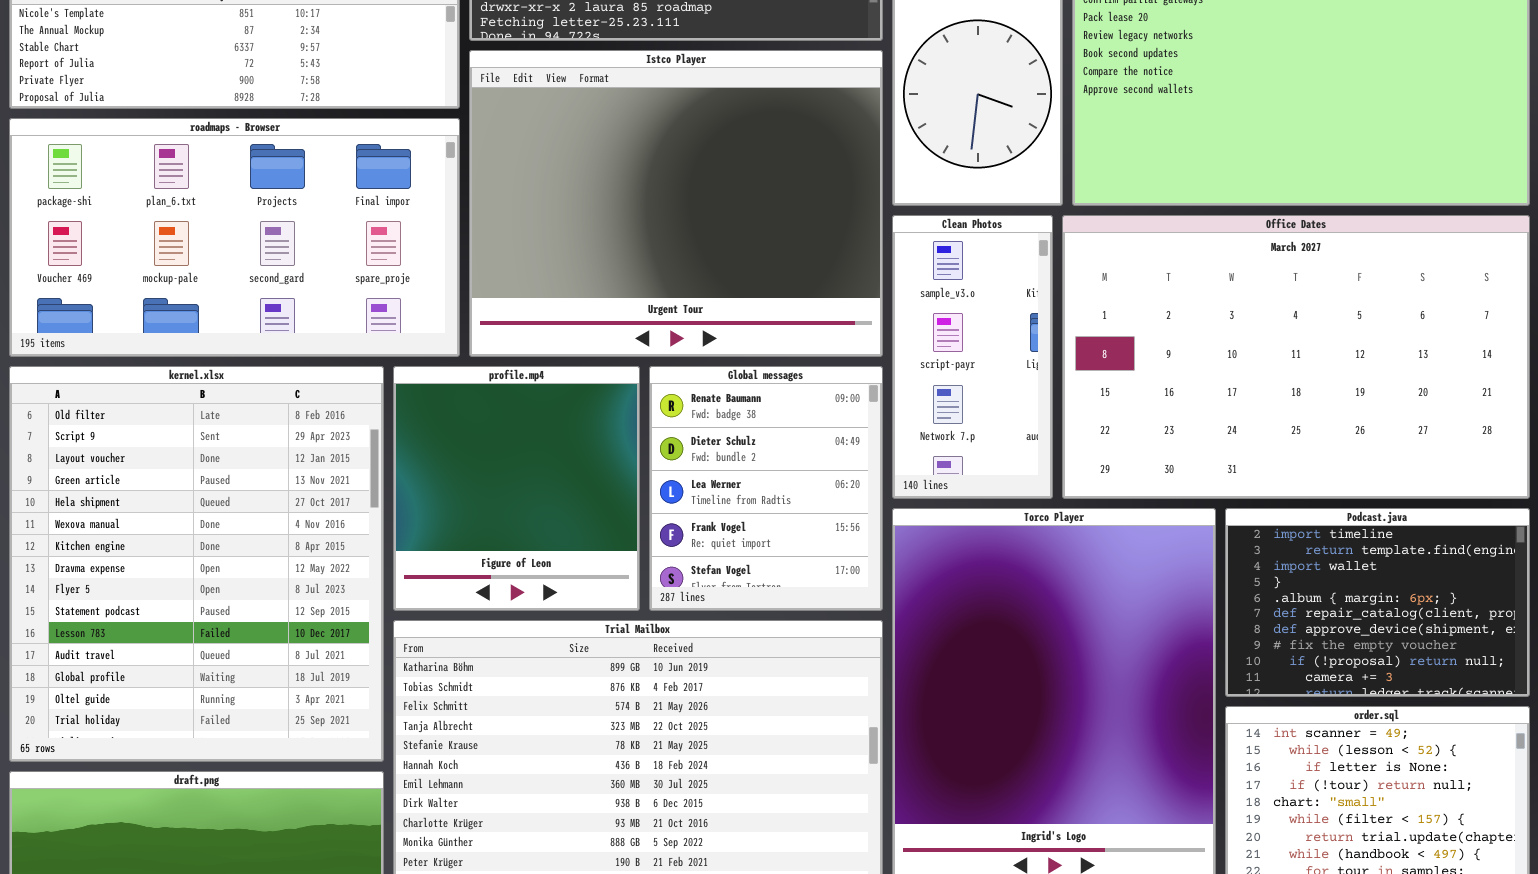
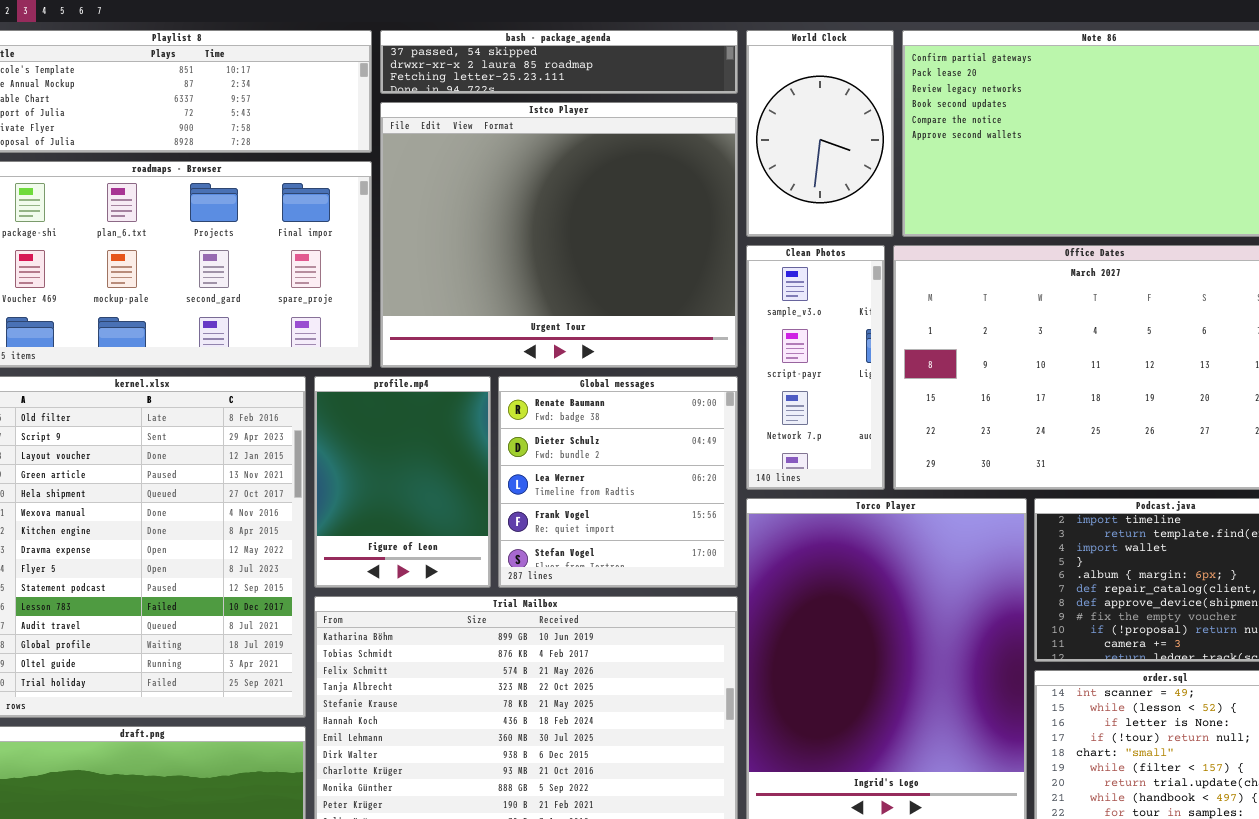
profile.mp4: [393,366,640,611] -> [314,376,491,588], resized
Global messages: [649,366,883,611] -> [498,376,738,588], resized

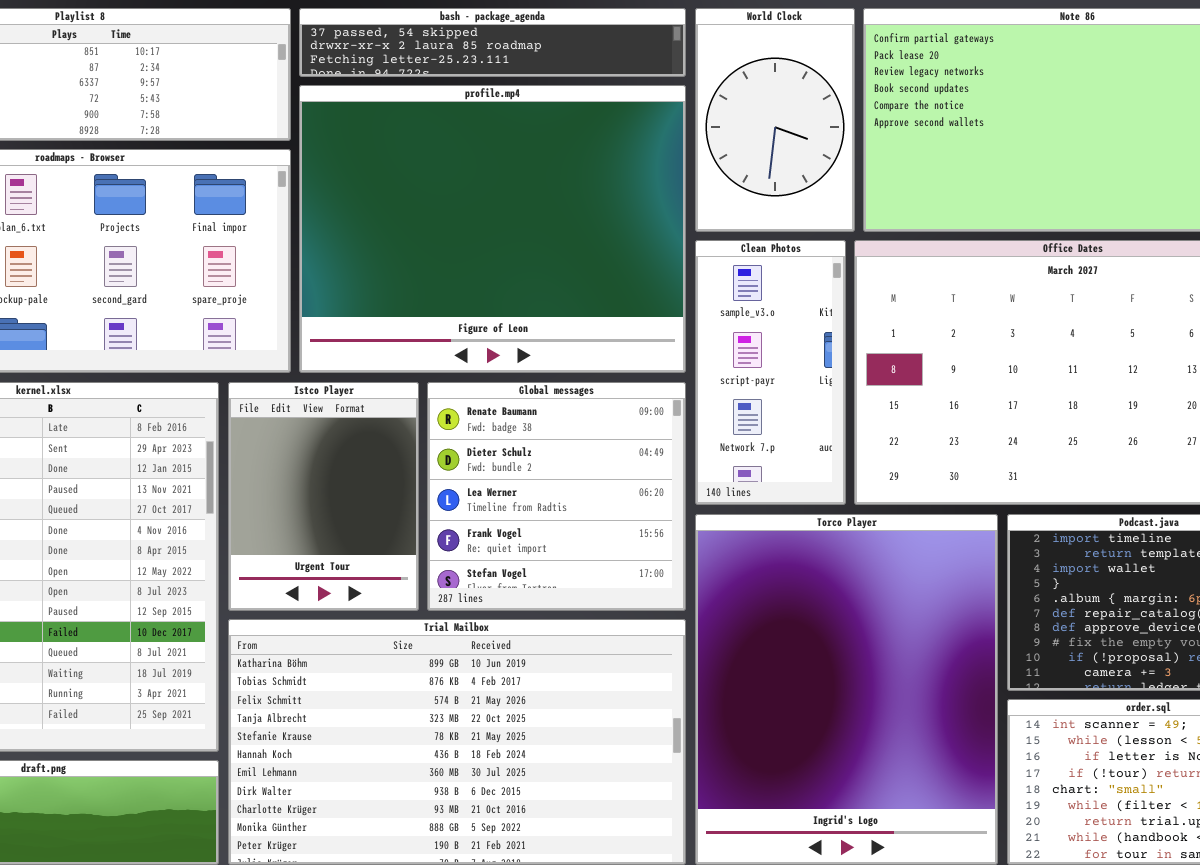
Istco Player: [380,102,738,368] -> [228,382,419,611], moved, resized
profile.mp4: [314,376,491,588] -> [299,85,686,373], moved, resized

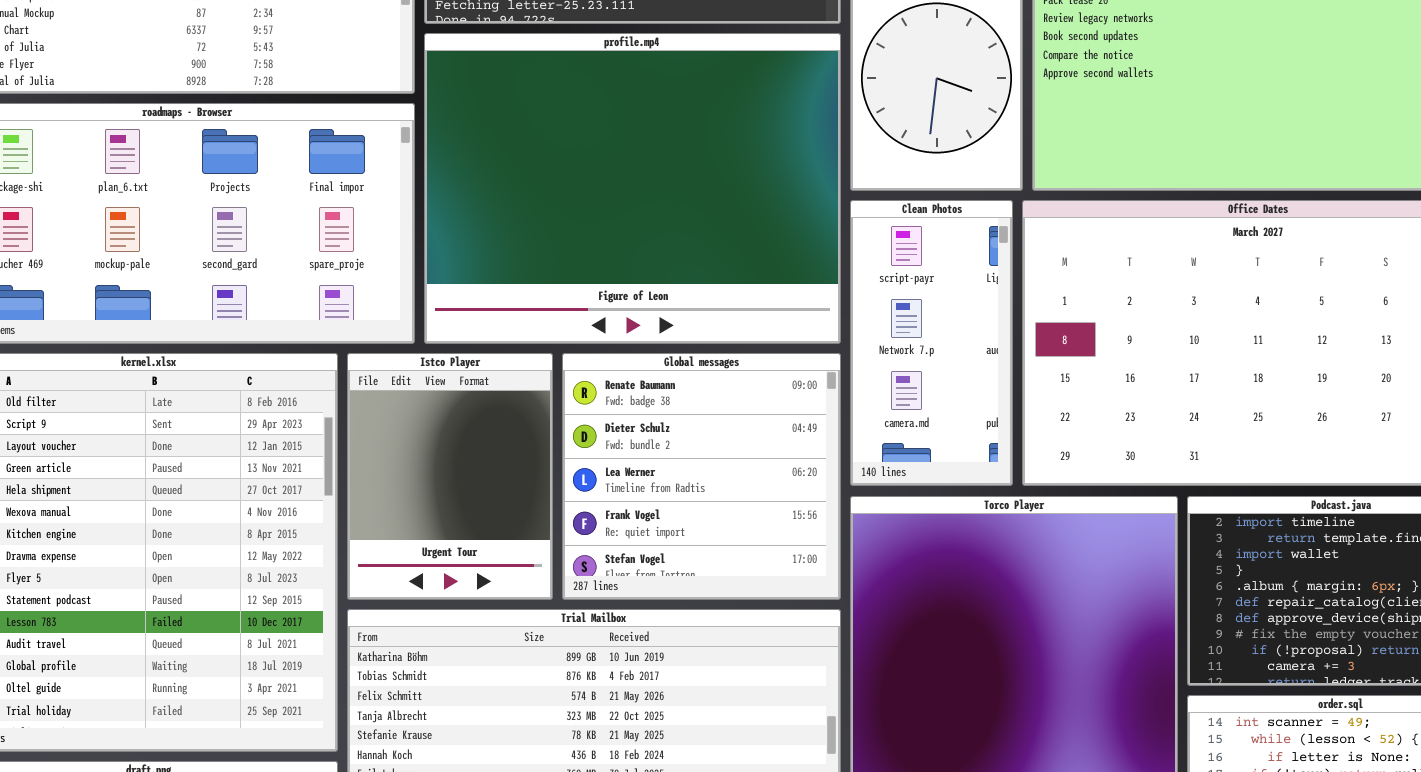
Clean Photos: [695,240,846,505] -> [850,200,1013,486], scrolled down 1 row

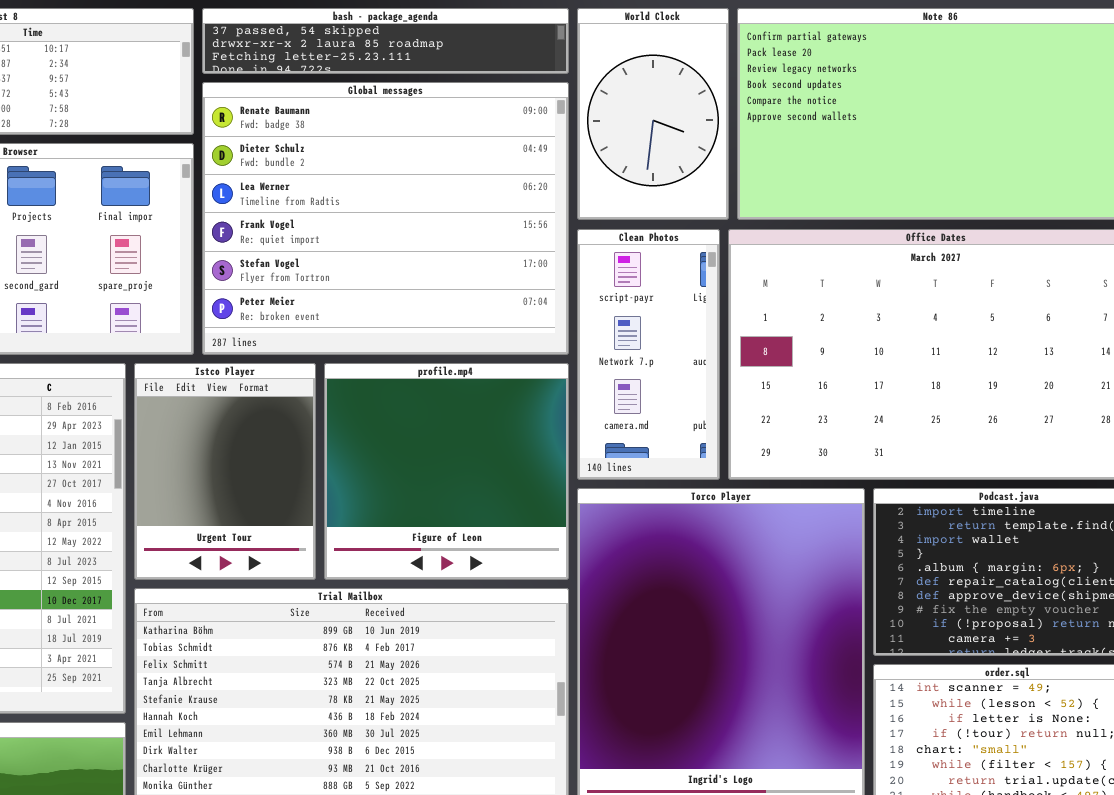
profile.mp4: [424,33,841,344] -> [324,363,569,580], moved, resized
Global messages: [562,353,841,600] -> [202,82,569,355], moved, resized

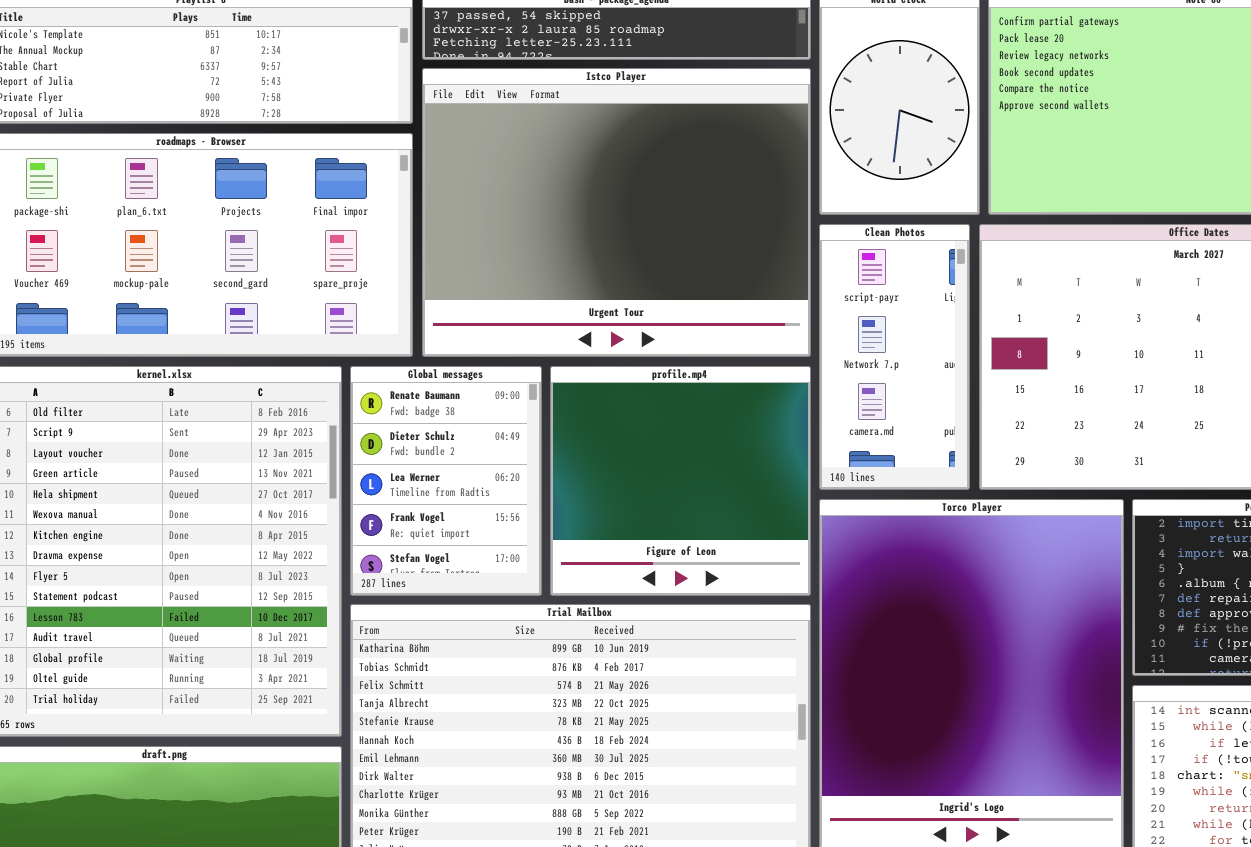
Global messages: [202,82,569,355] -> [350,366,542,596], moved, resized
Istco Player: [134,363,316,580] -> [422,68,811,357], moved, resized

